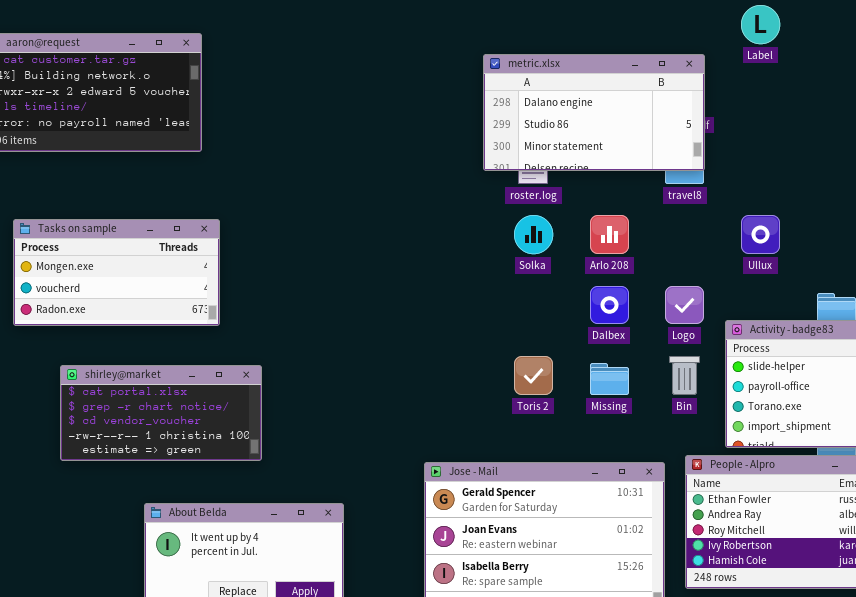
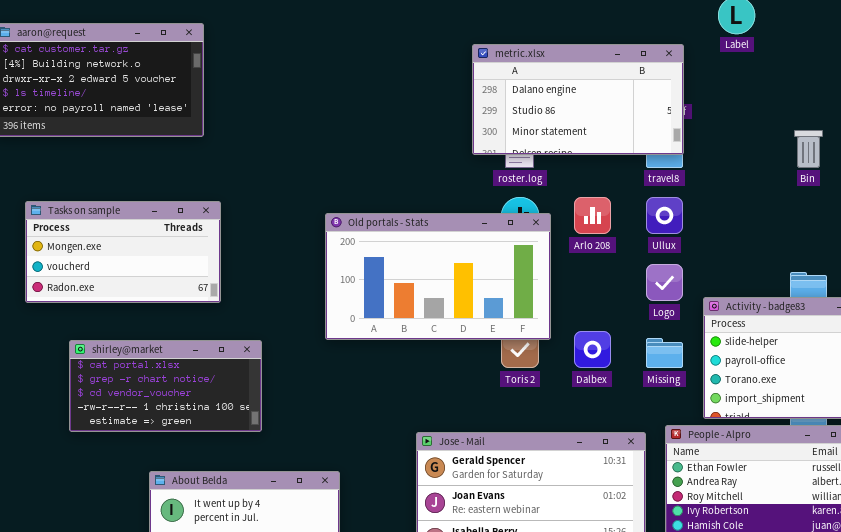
Ullux: [741,215,780,254] -> [646,197,683,234], moved
Old portals - Stats: none -> [325,213,551,340], opened
Dalbex: [590,286,629,324] -> [574,331,611,368], moved
Bin: [669,356,700,395] -> [794,130,823,168], moved
Missing: [590,363,629,395] -> [646,338,683,368], moved

